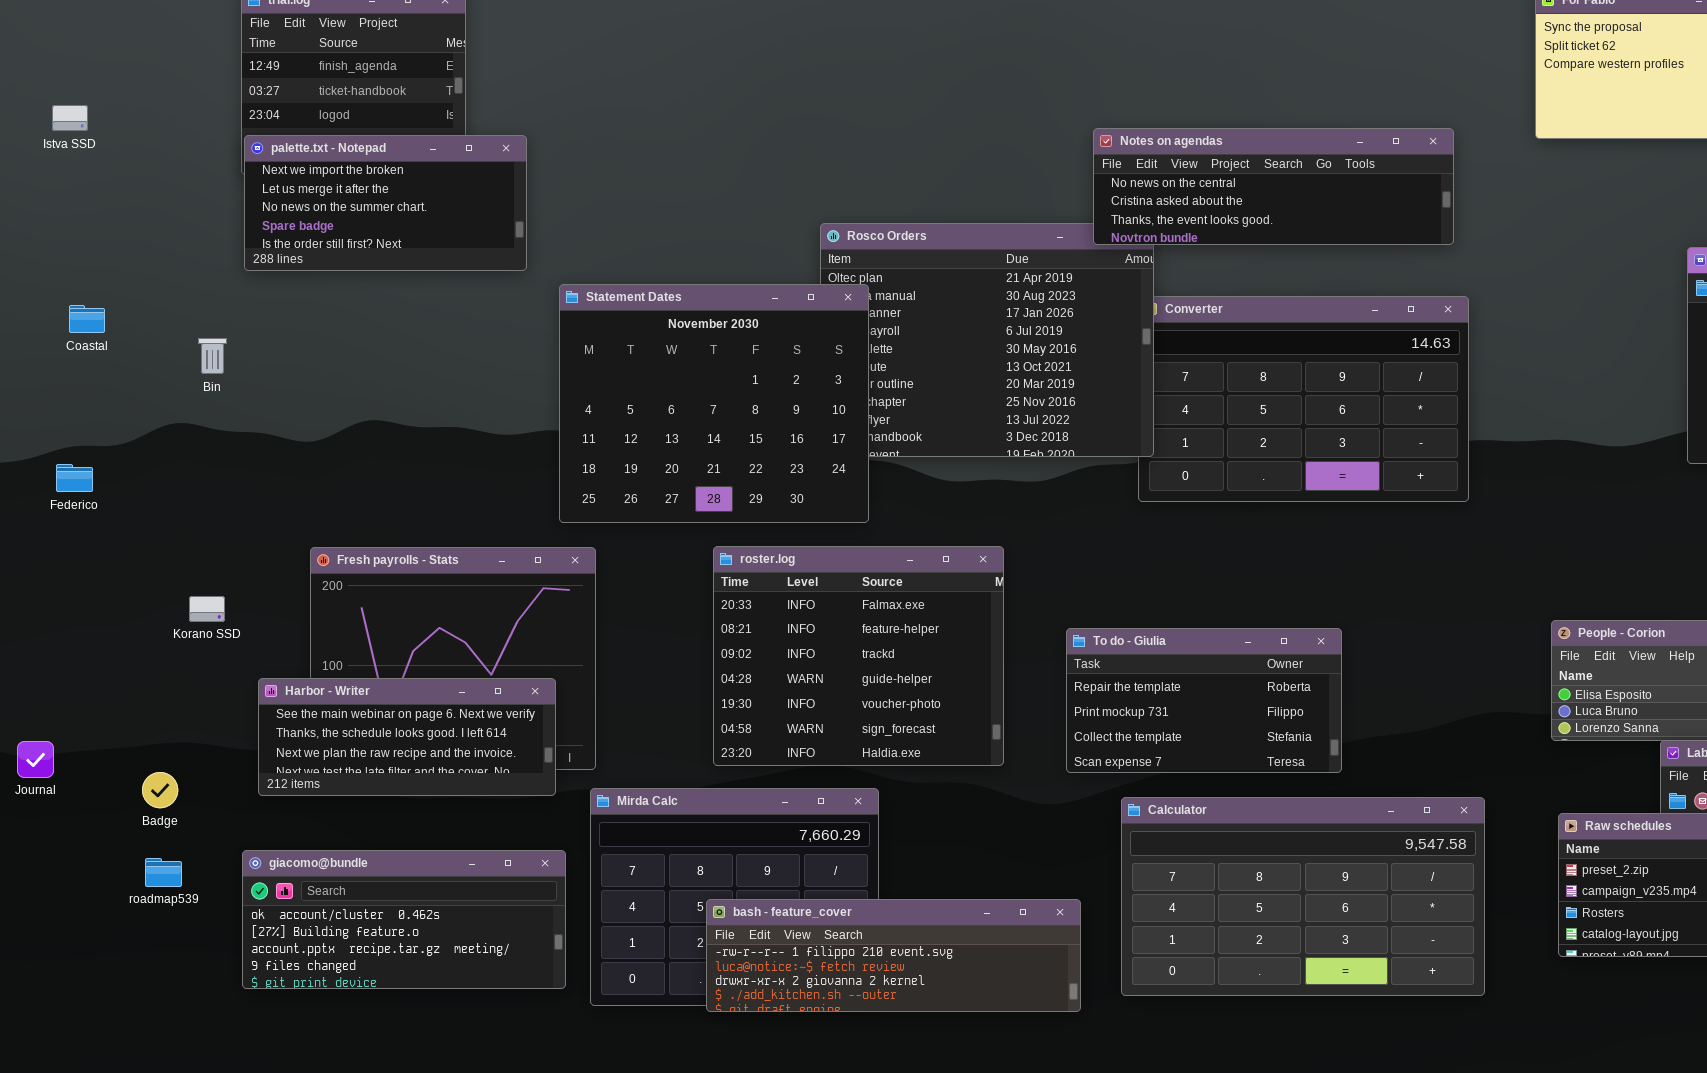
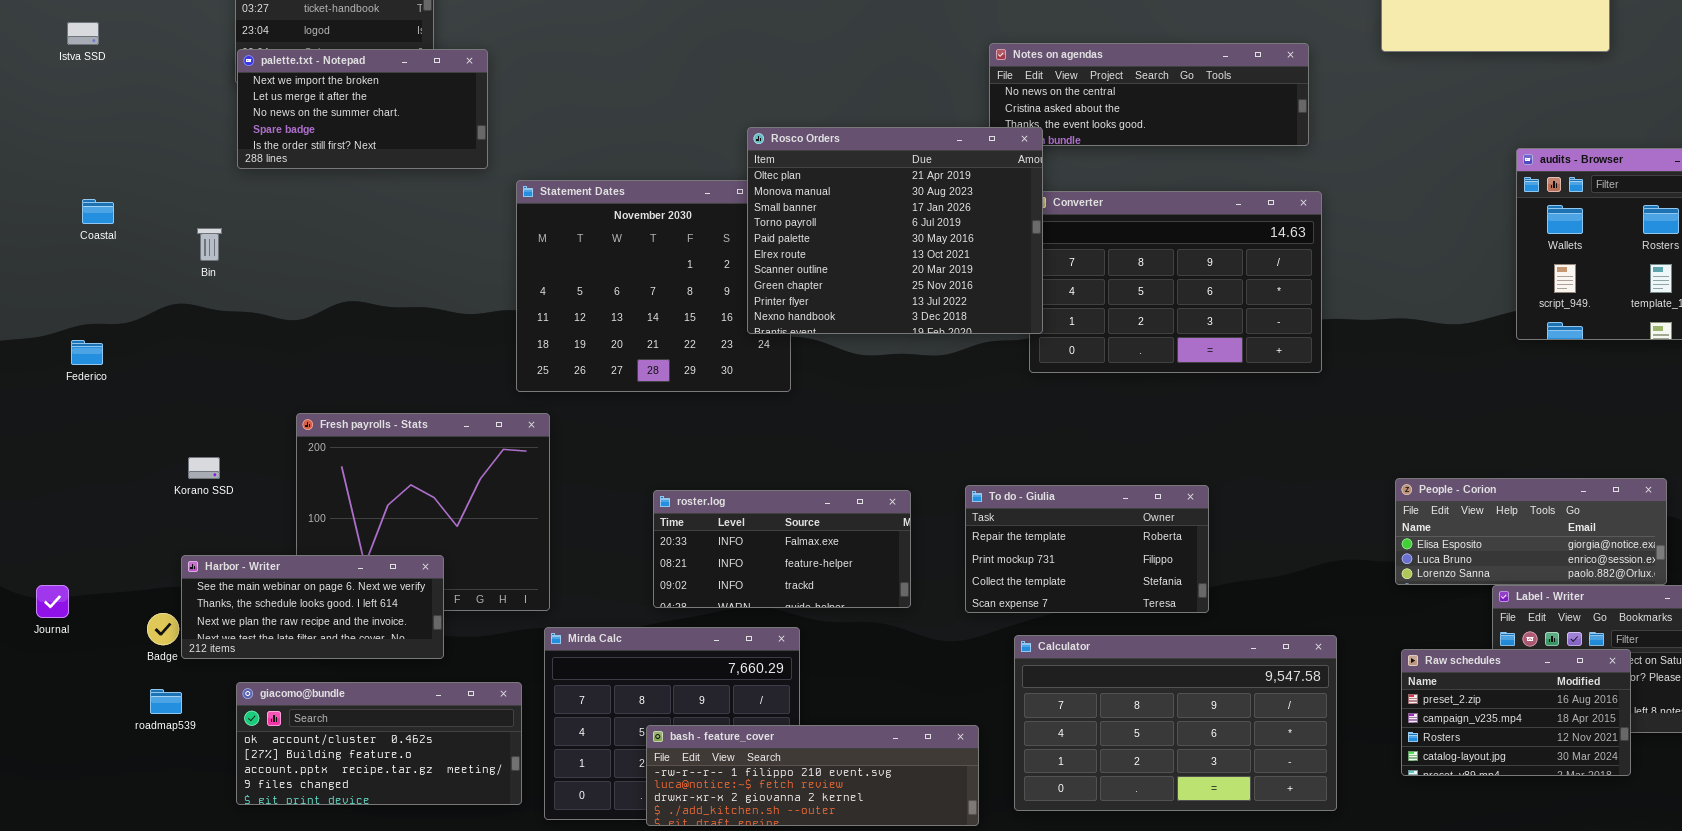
Rosco Orders: [820,223,1154,457] -> [747,127,1043,334], raised
roster.log: [713,546,1004,766] -> [653,490,911,608], resized
Harbor - Writer: [258,678,556,796] -> [181,555,444,659], moved

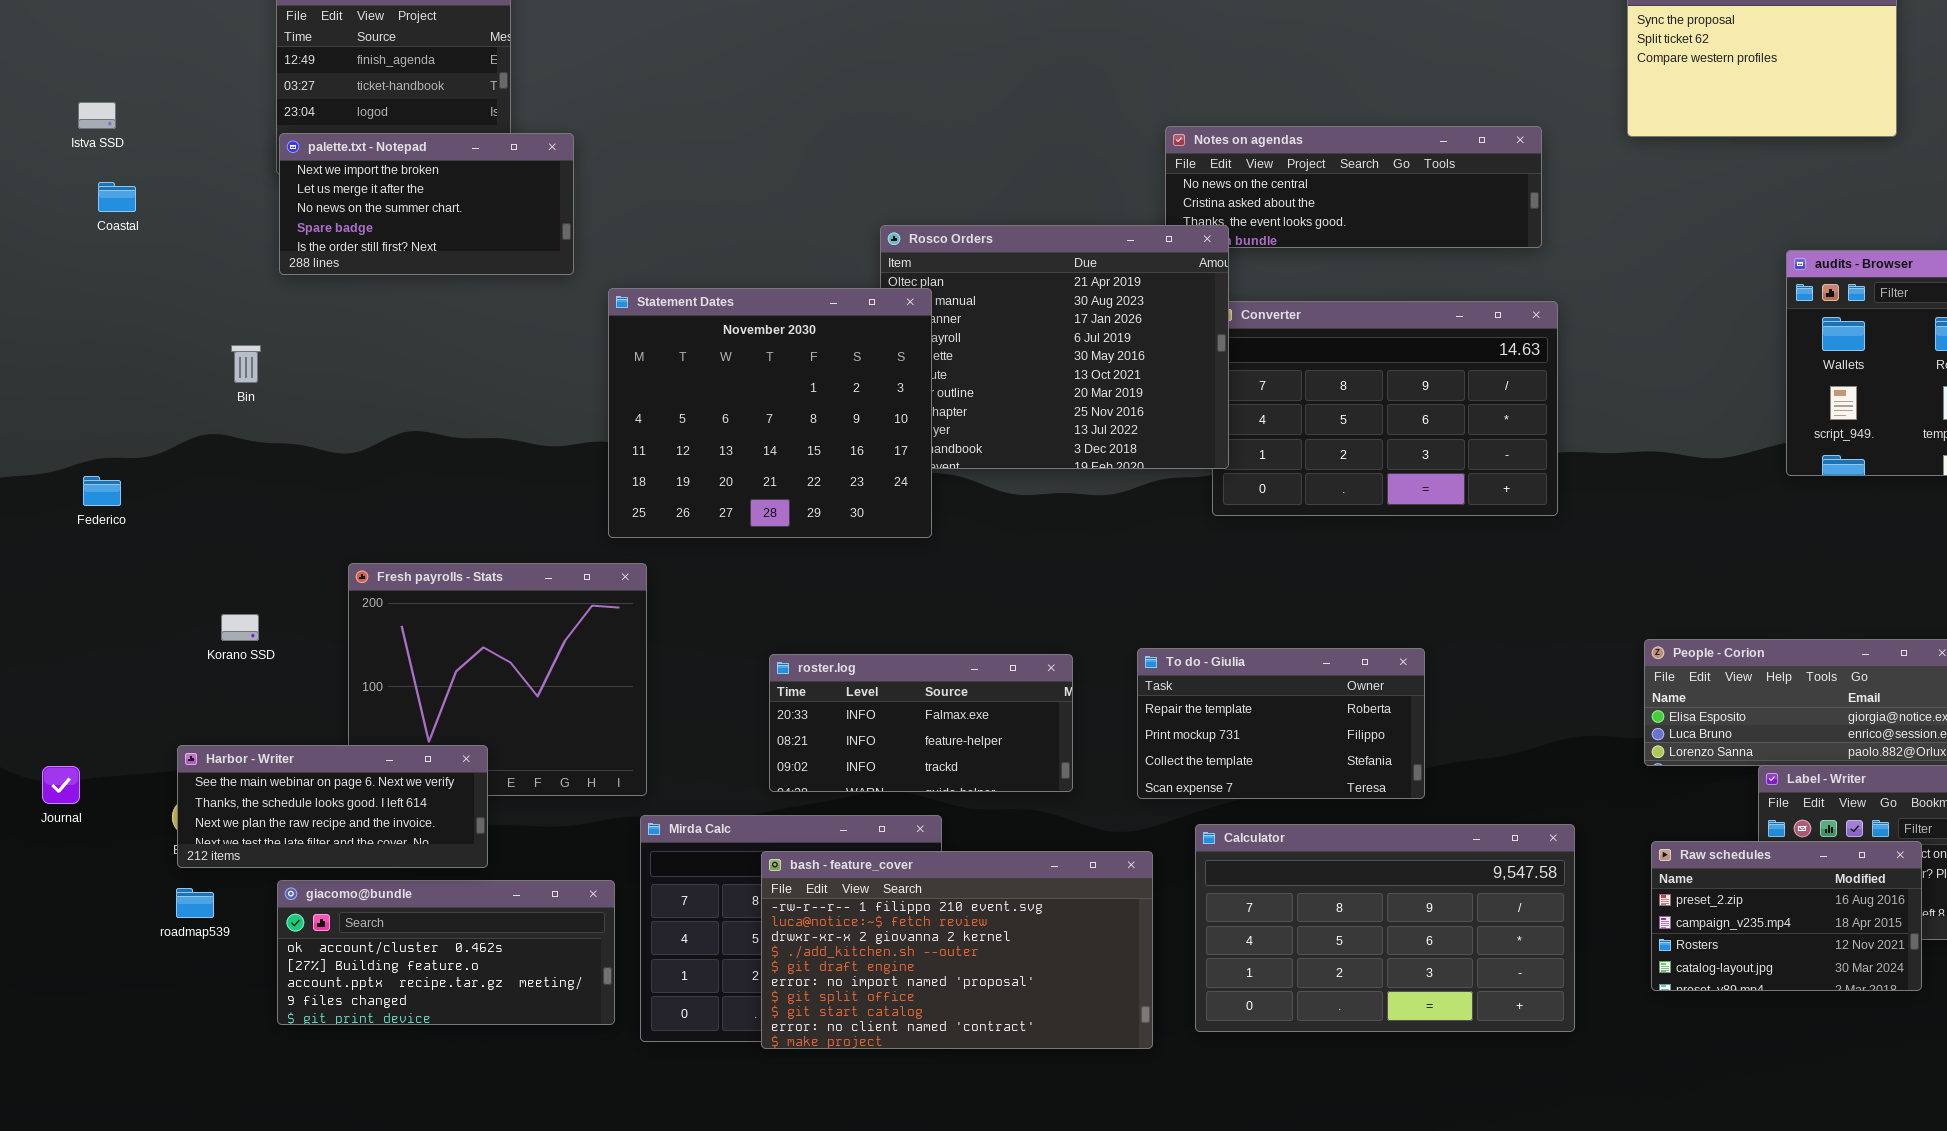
Statement Dates: [516,180,791,392] -> [608,288,932,538], raised
Coastal: [82,199,114,224] -> [98,182,136,212], moved
Harbor - Writer: [181,555,444,659] -> [177,745,488,868], moved
bash - feature_cover: [646,725,979,826] -> [761,851,1153,1049], resized

